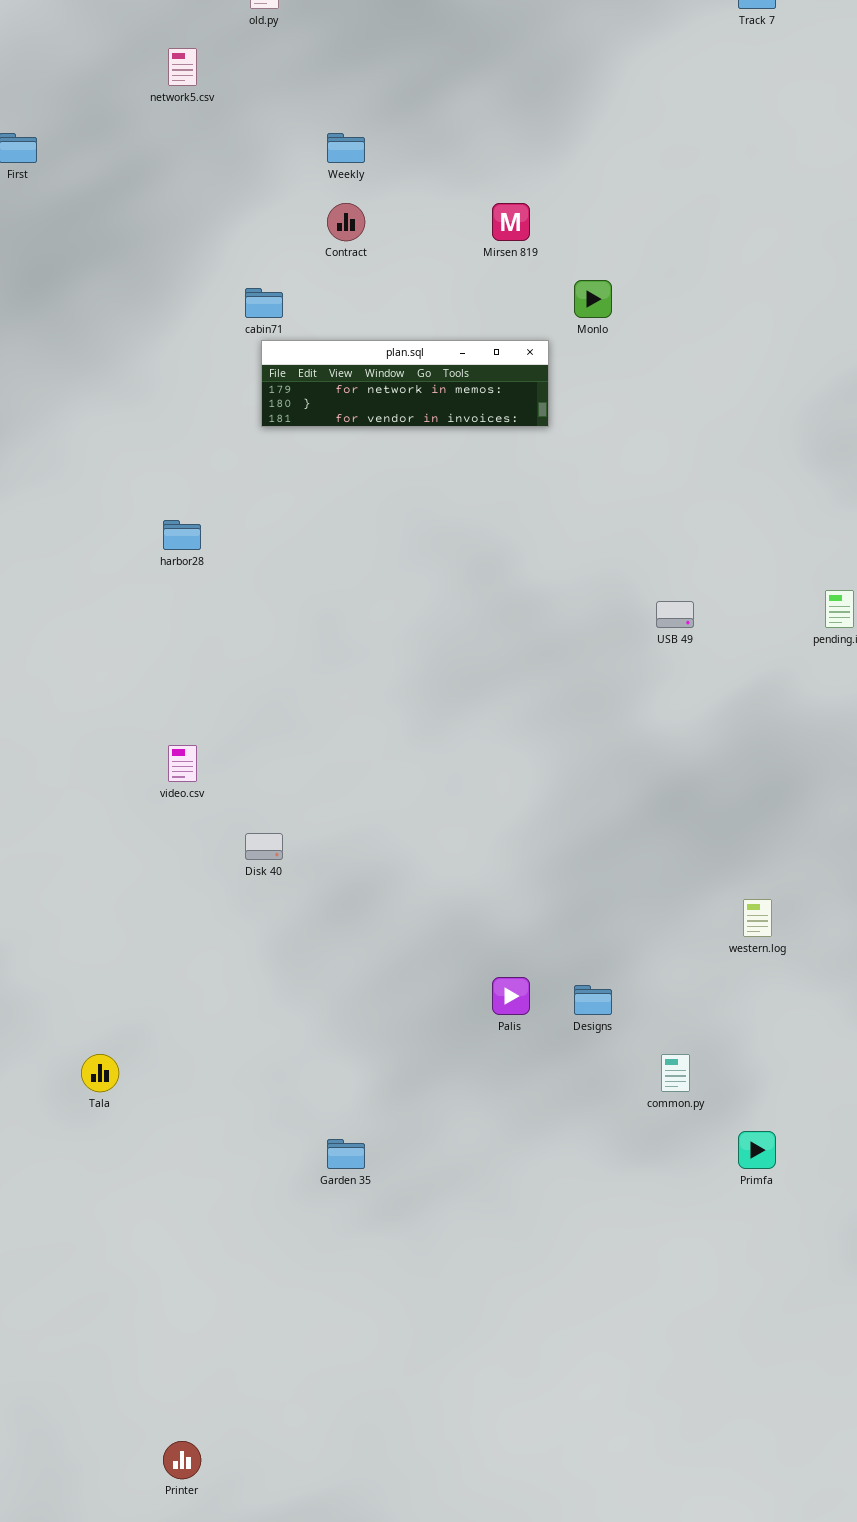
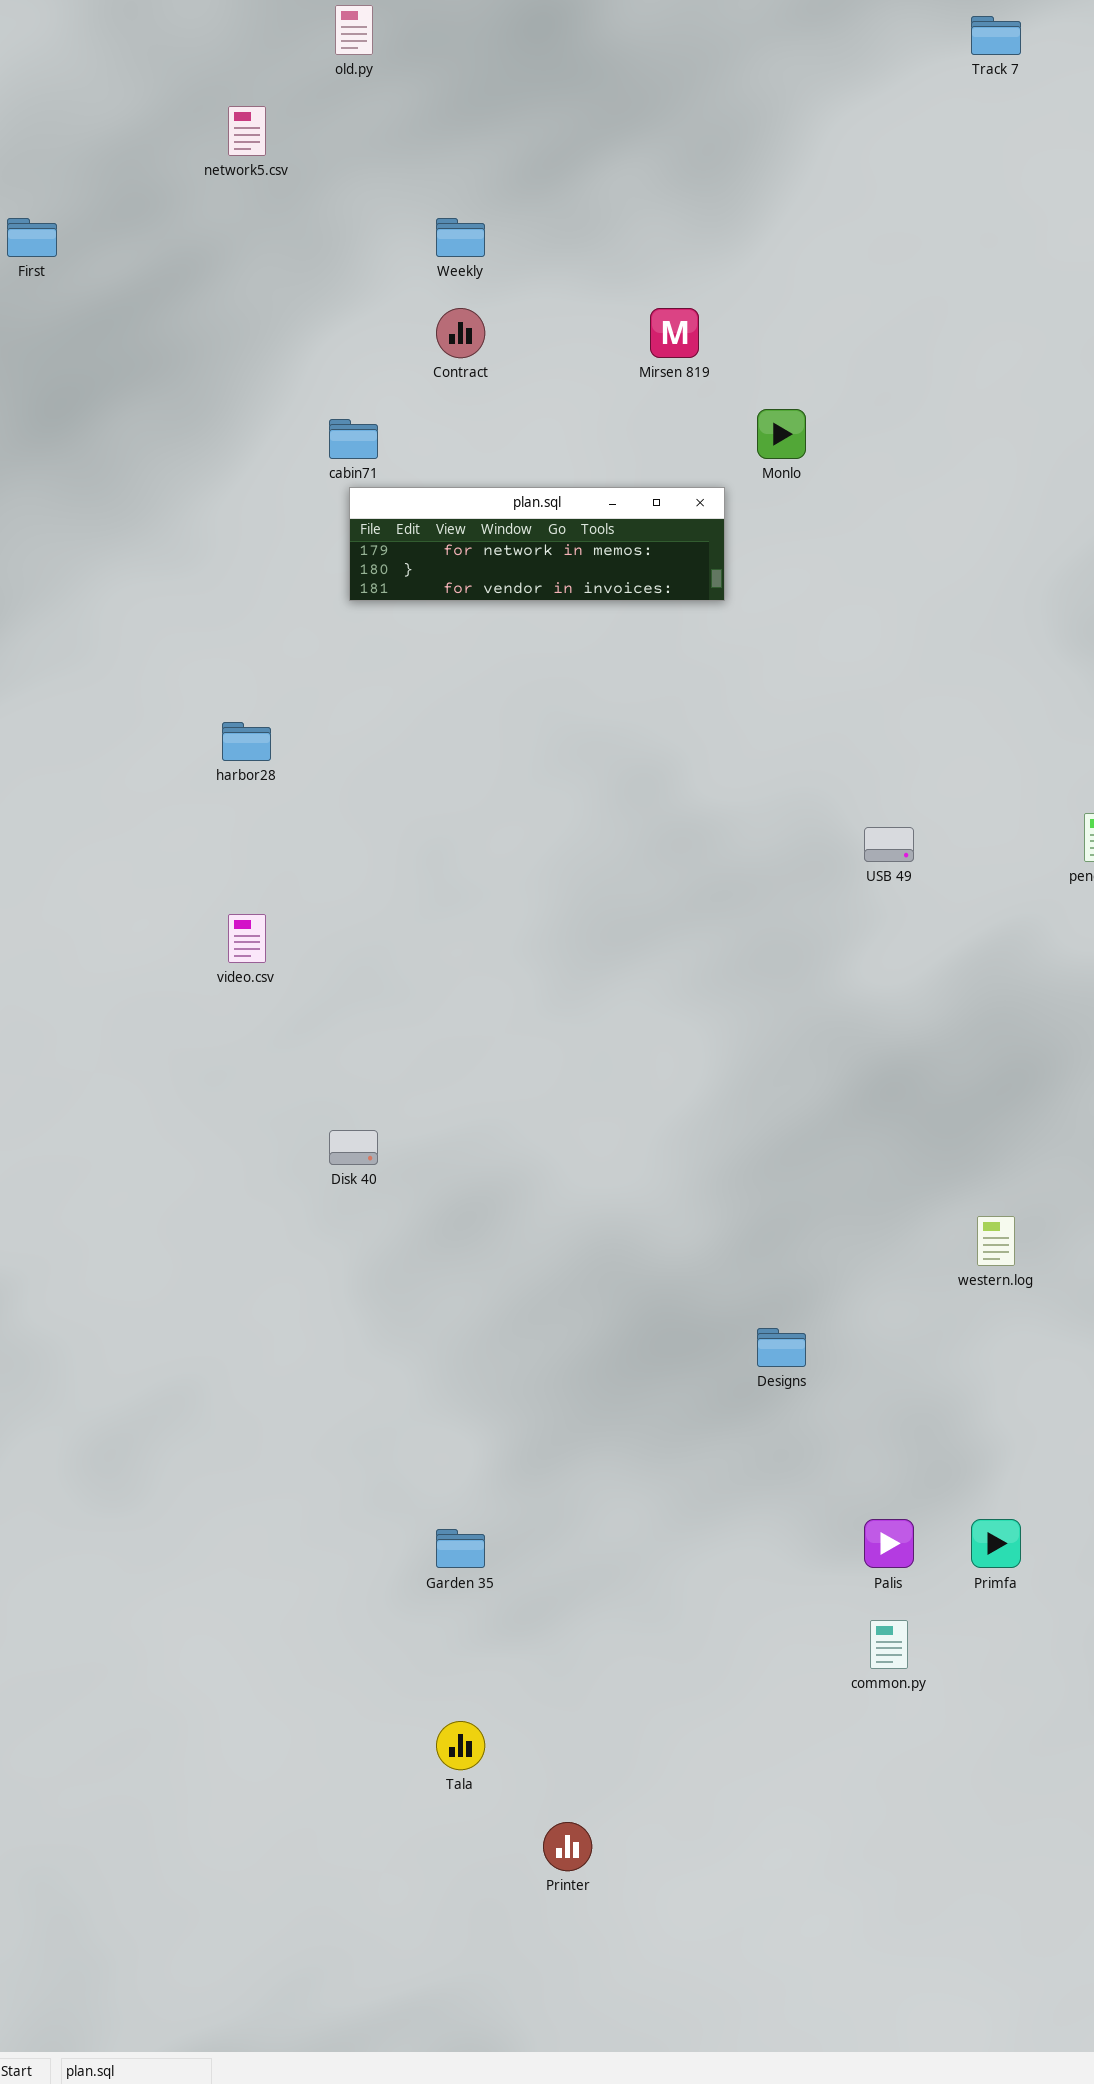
video.csv: [168,745,197,782] -> [228,914,266,963], moved
Palis: [492,977,530,1015] -> [864,1519,914,1568], moved
Tala: [81,1054,119,1092] -> [436,1721,485,1770], moved
common.py: [661,1054,690,1092] -> [870,1620,908,1669], moved
Printer: [163,1441,201,1479] -> [543,1822,592,1871], moved

